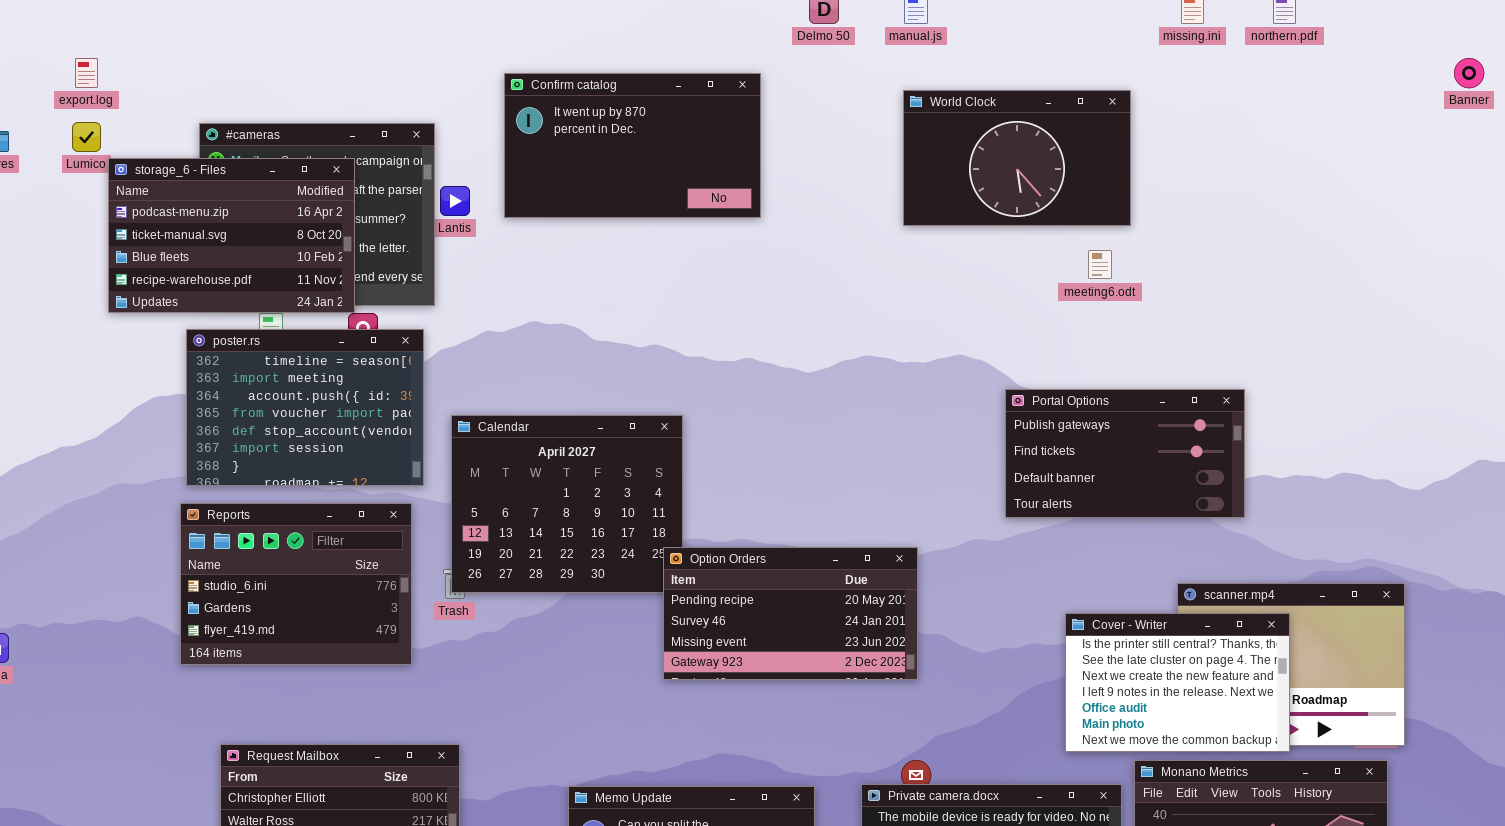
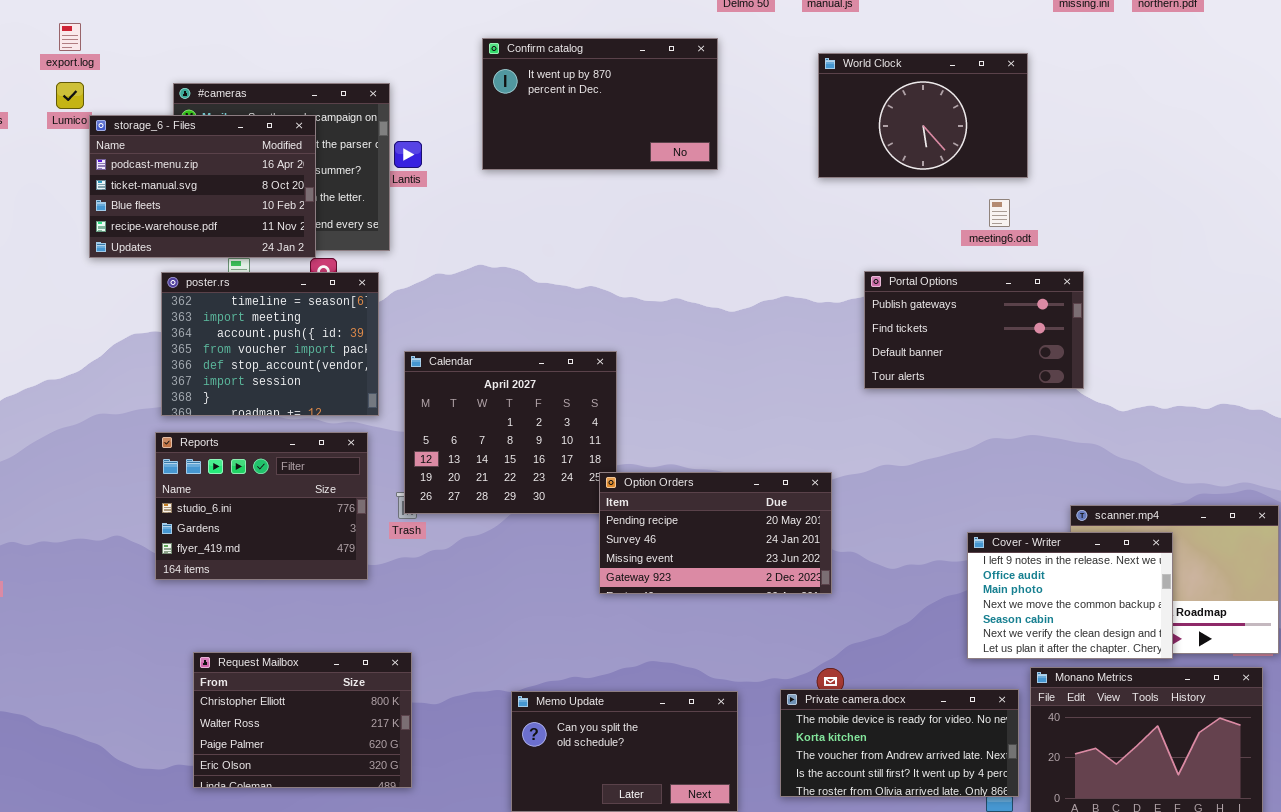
Confirm catalog: [504,73,761,218] -> [482,38,718,170], moved
Portal Options: [1005,389,1245,518] -> [864,271,1084,389], moved
Cover - Writer: [1065,613,1290,752] -> [967,532,1173,659], scrolled down 3 rows

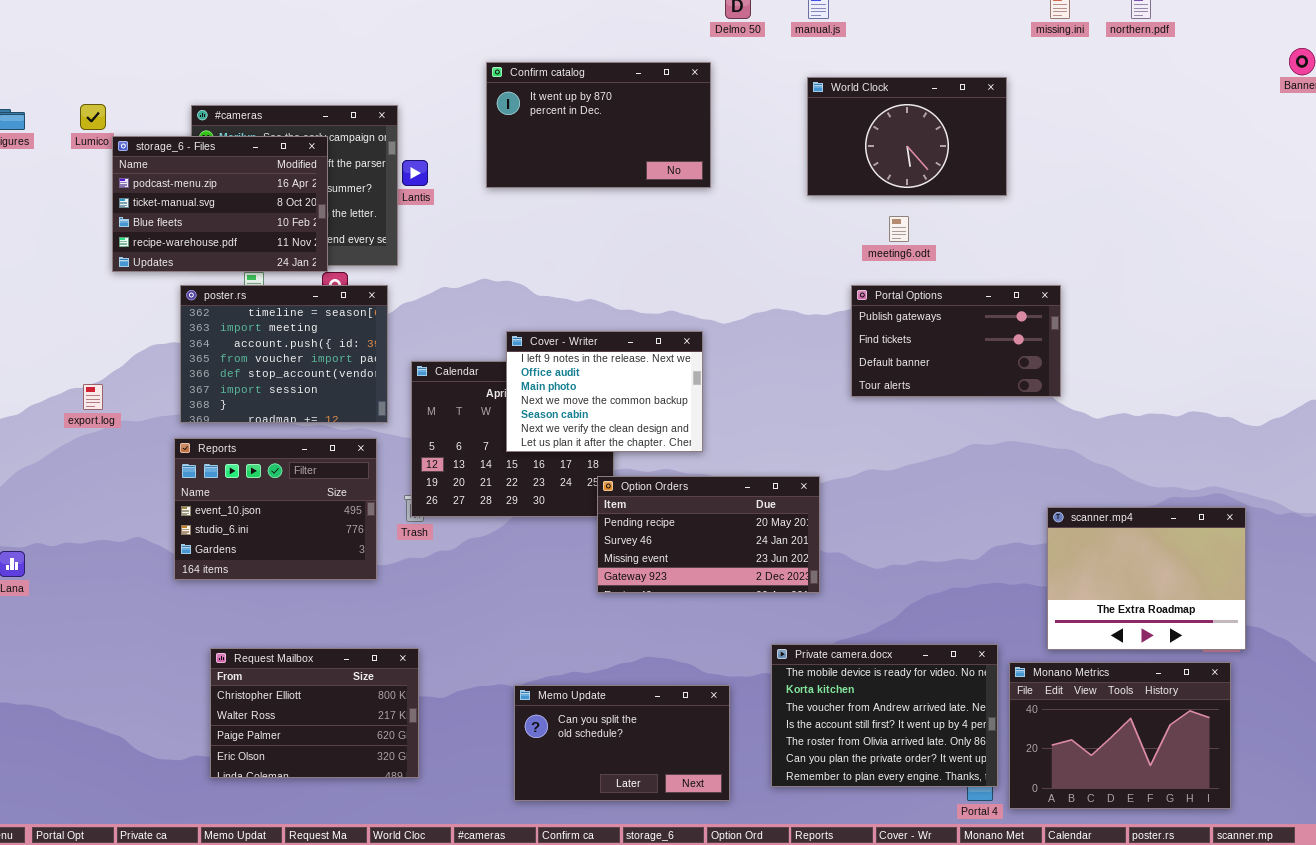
export.log: [59,23,81,51] -> [83,384,103,410], moved
meeting6.odt: [989,199,1010,227] -> [889,216,909,242], moved
Reports: [155,432,368,580] -> [174,438,377,580], scrolled up 1 row
Cover - Writer: [967,532,1173,659] -> [506,331,703,452], moved
Private camera.docx: [780,689,1019,797] -> [771,644,998,787], resized

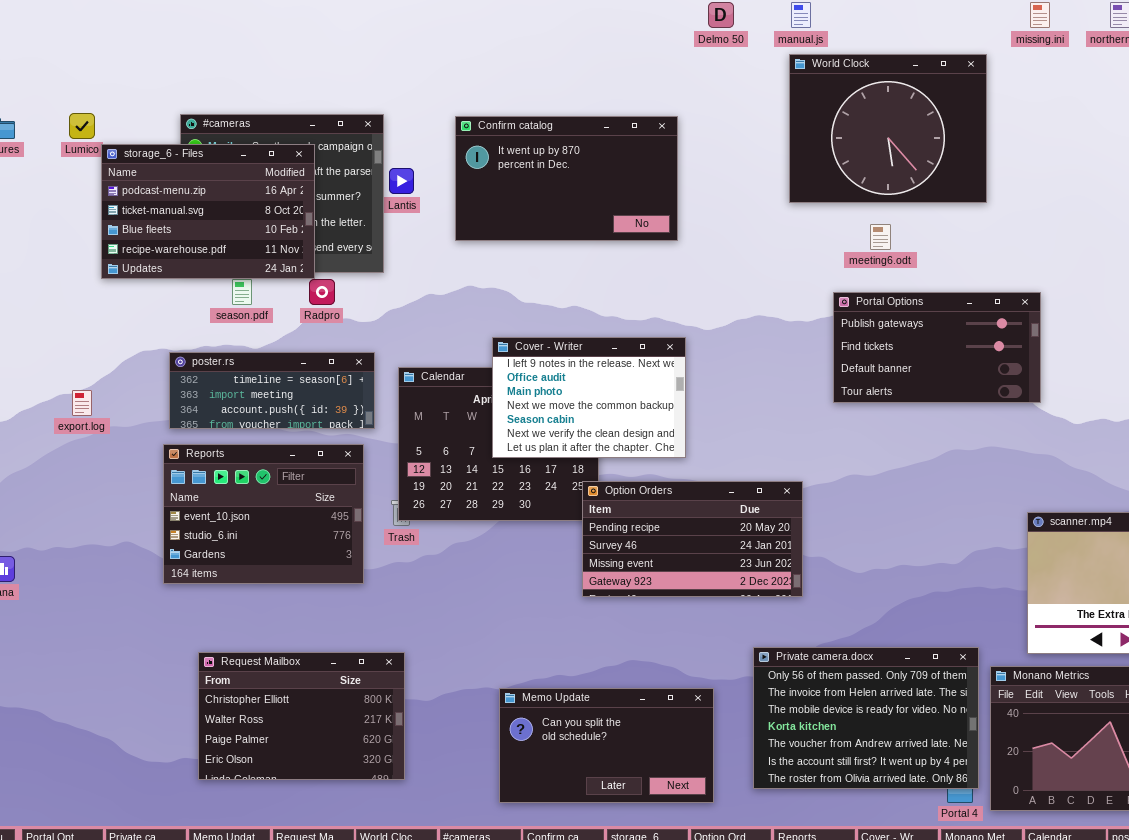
Confirm catalog: [486,62,711,188] -> [455,116,678,241], moved
World Clock: [807,77,1007,196] -> [789,54,987,203], resized
poster.rs: [180,285,388,423] -> [169,352,375,429], resized
Private camera.docx: [771,644,998,787] -> [753,647,979,789], scrolled up 2 rows

